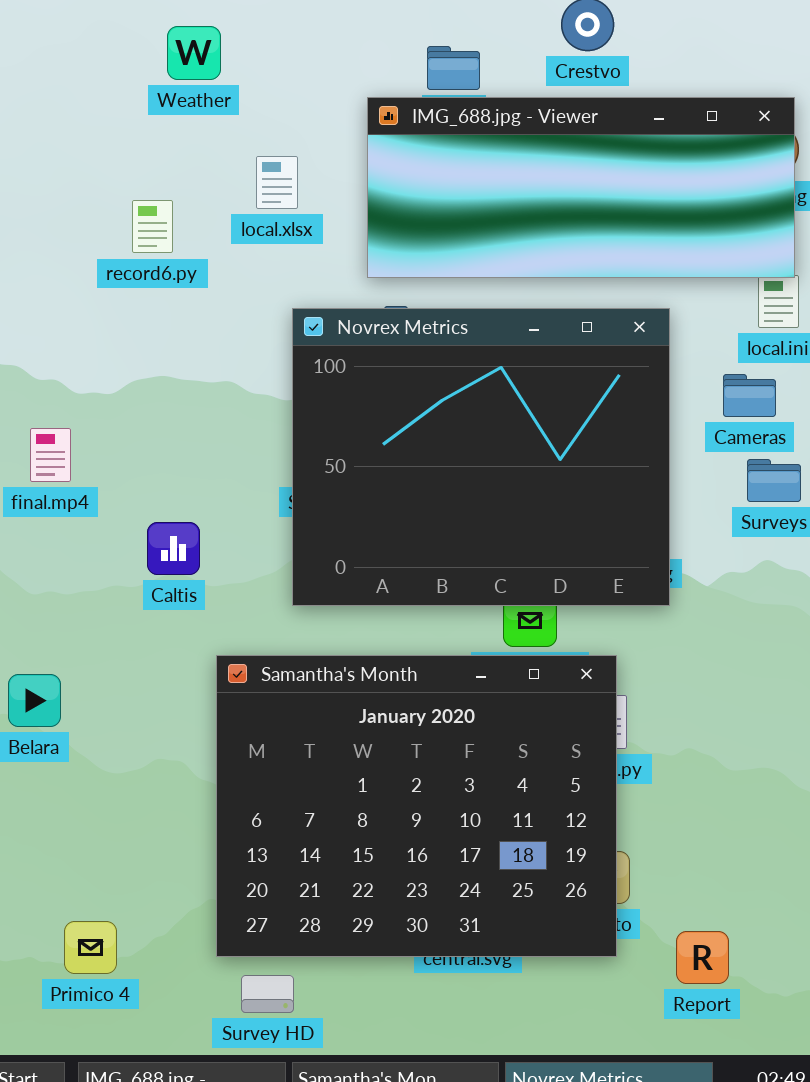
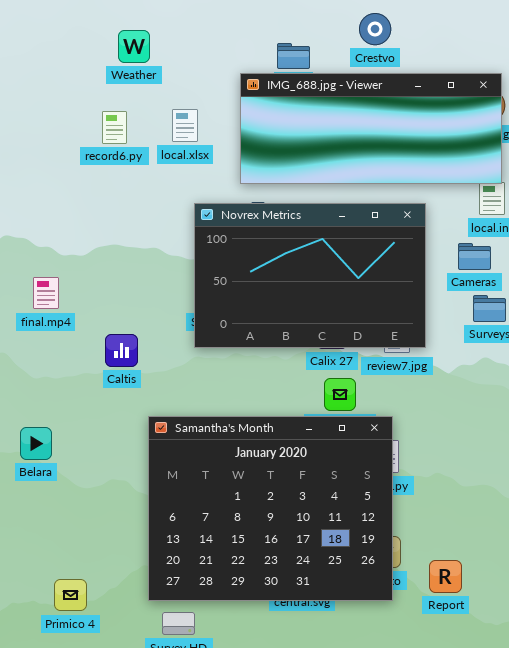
record6.py: [132,200,173,253] -> [102,111,127,144], moved
Novrex Metrics: [292,308,670,606] -> [194,203,426,348], resized
Report: [676,931,729,984] -> [429,560,462,593], moved

